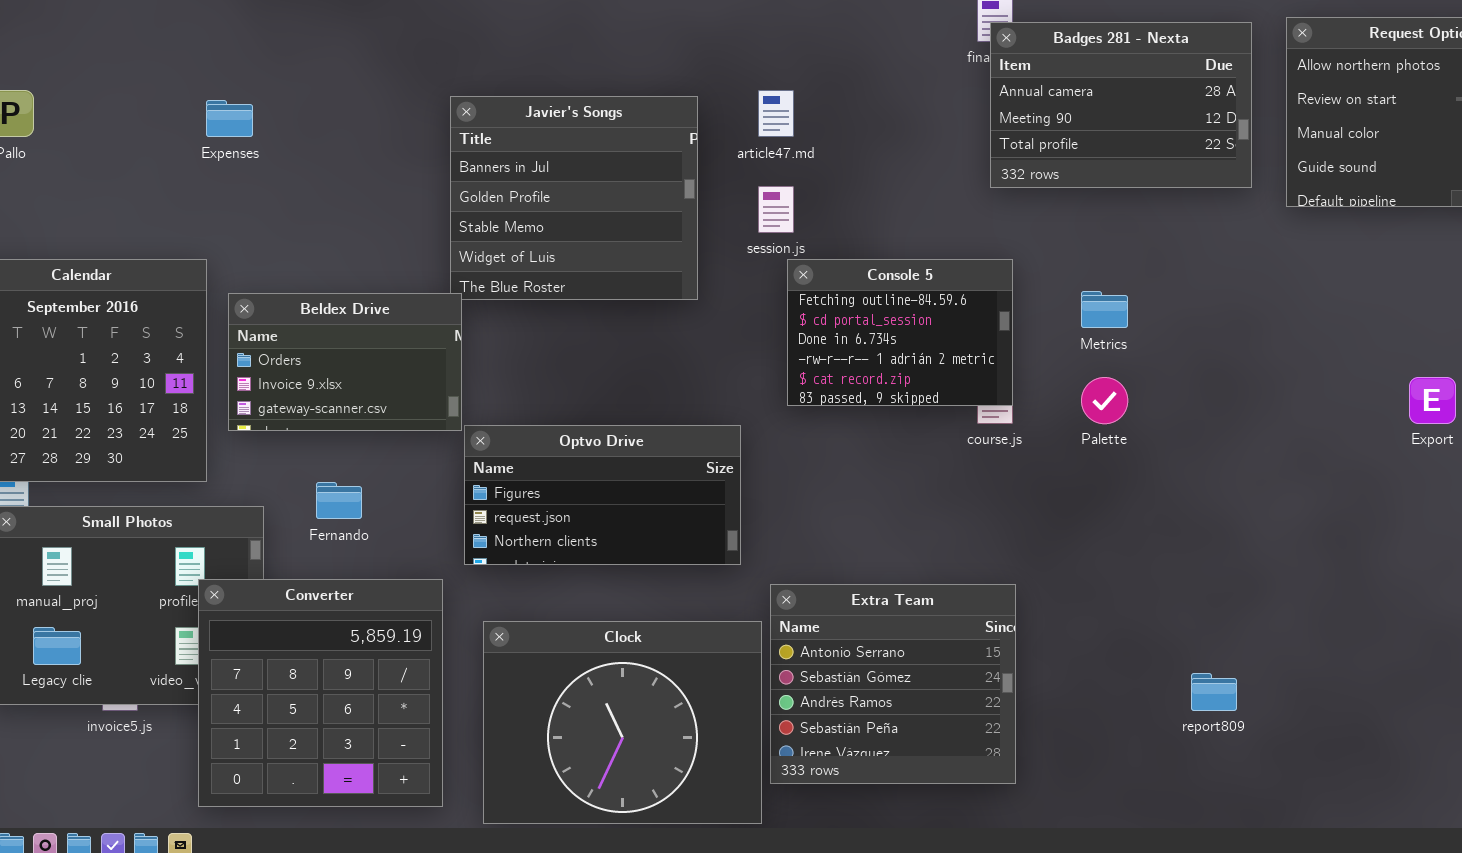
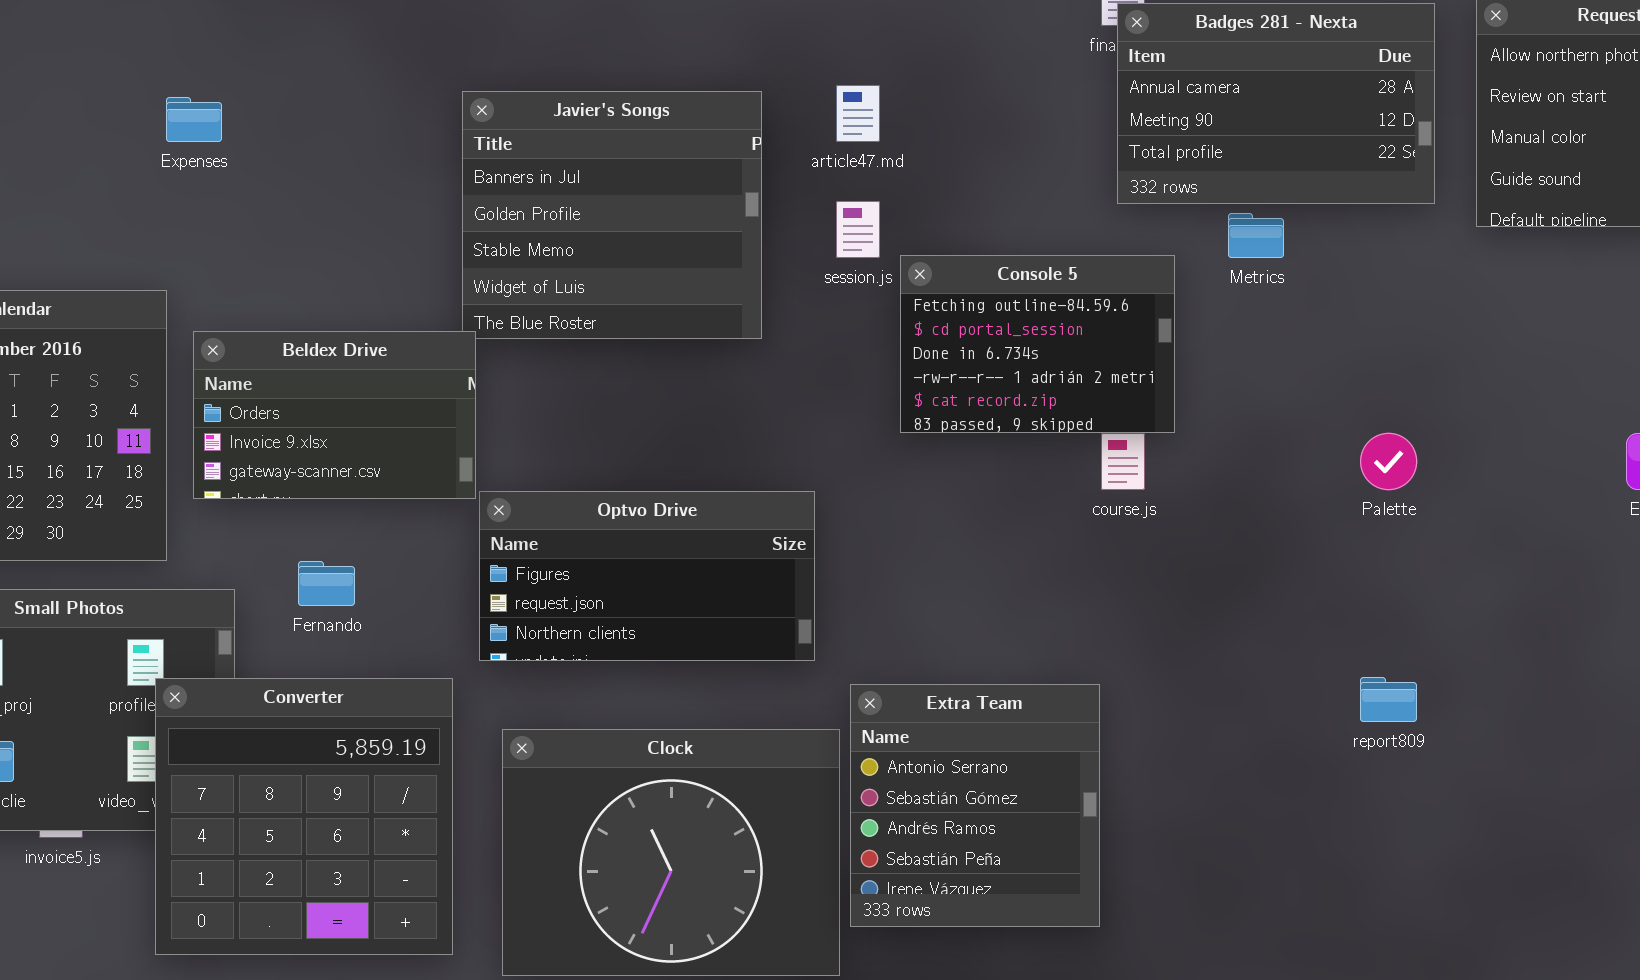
Console 5: [787,259,1013,406] -> [900,255,1175,433], moved
Metrics: [1081,291,1128,328] -> [1228,213,1284,258], moved
Palette: [1081,377,1128,424] -> [1360,433,1417,490], moved
Extra Team: [770,584,1016,784] -> [850,684,1100,927], resized
report809: [1191,673,1237,711] -> [1360,677,1417,722], moved

